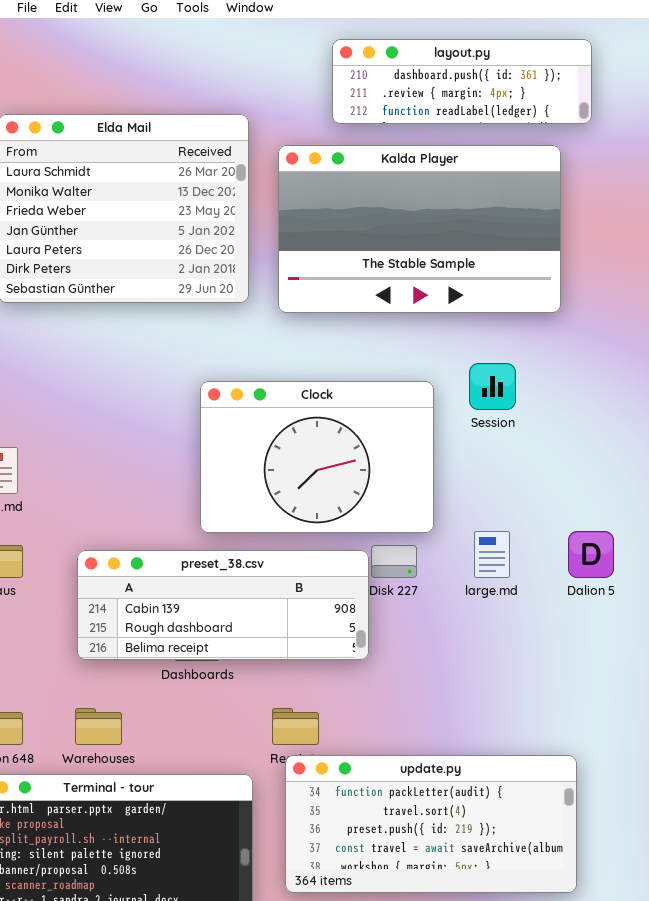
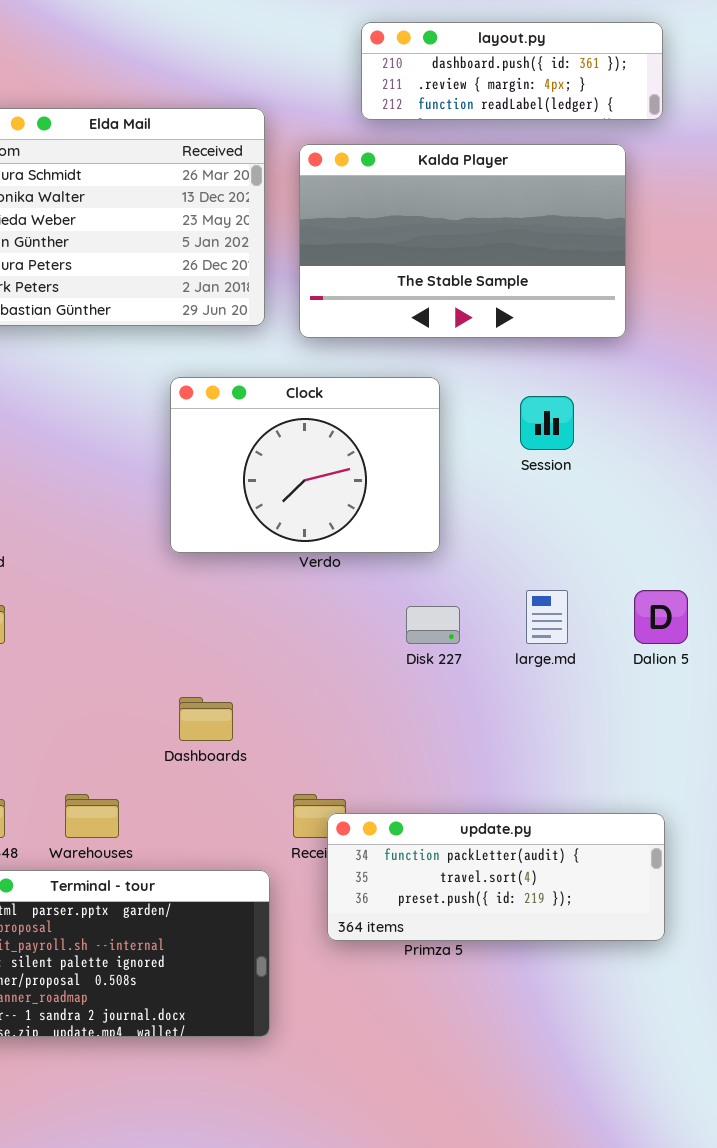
Clock: [200,381,434,533] -> [170,377,440,553], moved
preset_38.csv: [77,550,369,660] -> none, closed
update.py: [285,755,577,893] -> [327,813,665,941], moved, resized

